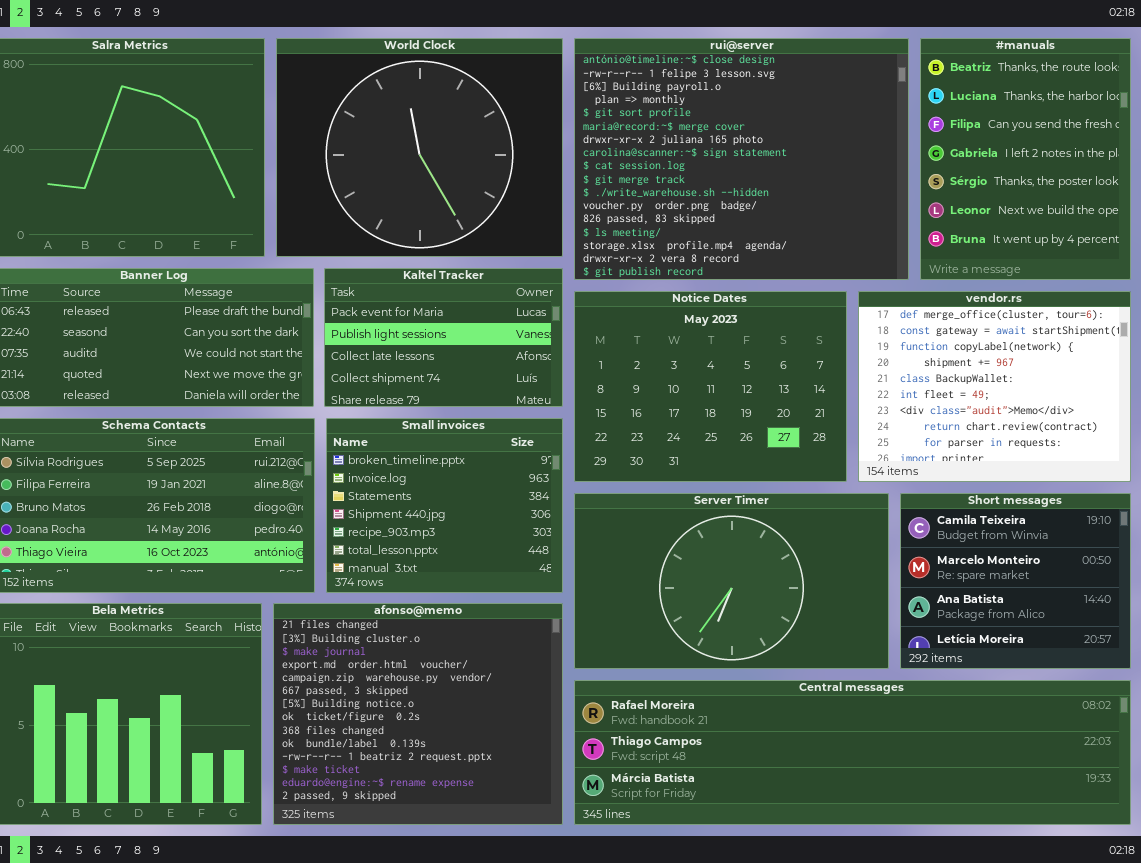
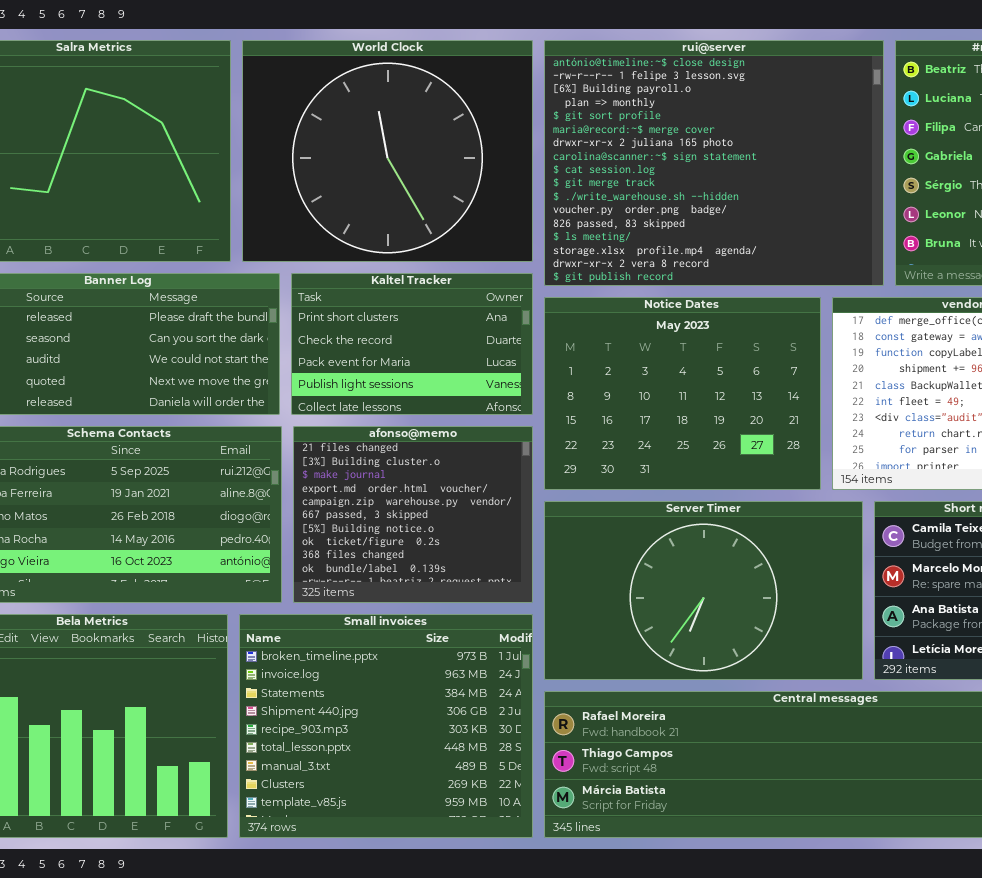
Kaltel Tracker: [324,268,563,407] -> [291,273,533,415], scrolled up 2 rows
Small invoices: [326,418,563,593] -> [239,614,533,838], moved, resized
afonso@memo: [273,603,563,825] -> [293,426,533,603], moved, resized

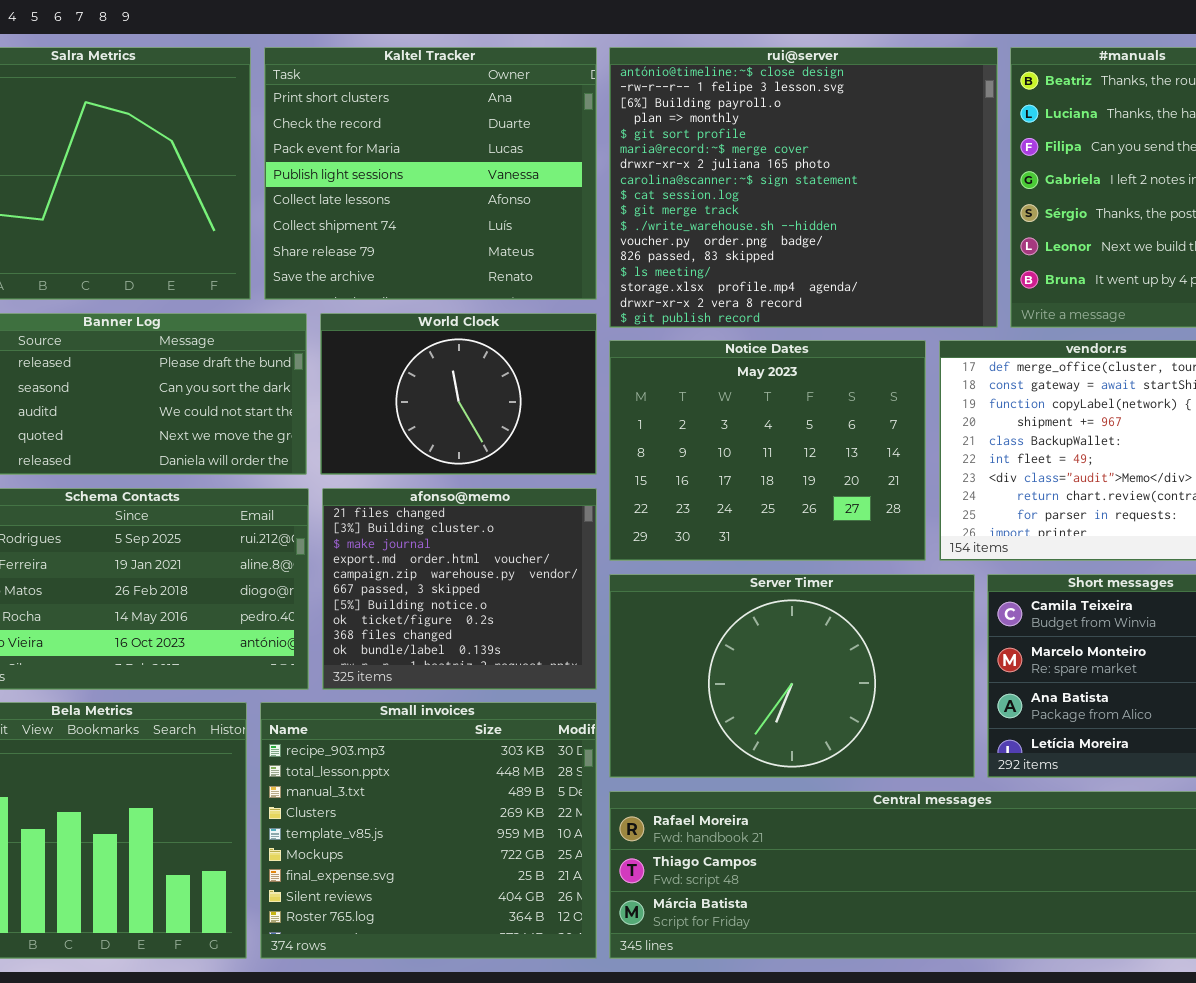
World Clock: [242,40,533,262] -> [320,313,597,475], moved, resized
Kaltel Tracker: [291,273,533,415] -> [264,47,597,300], moved, resized
Small invoices: [239,614,533,838] -> [260,702,597,959], scrolled down 4 rows

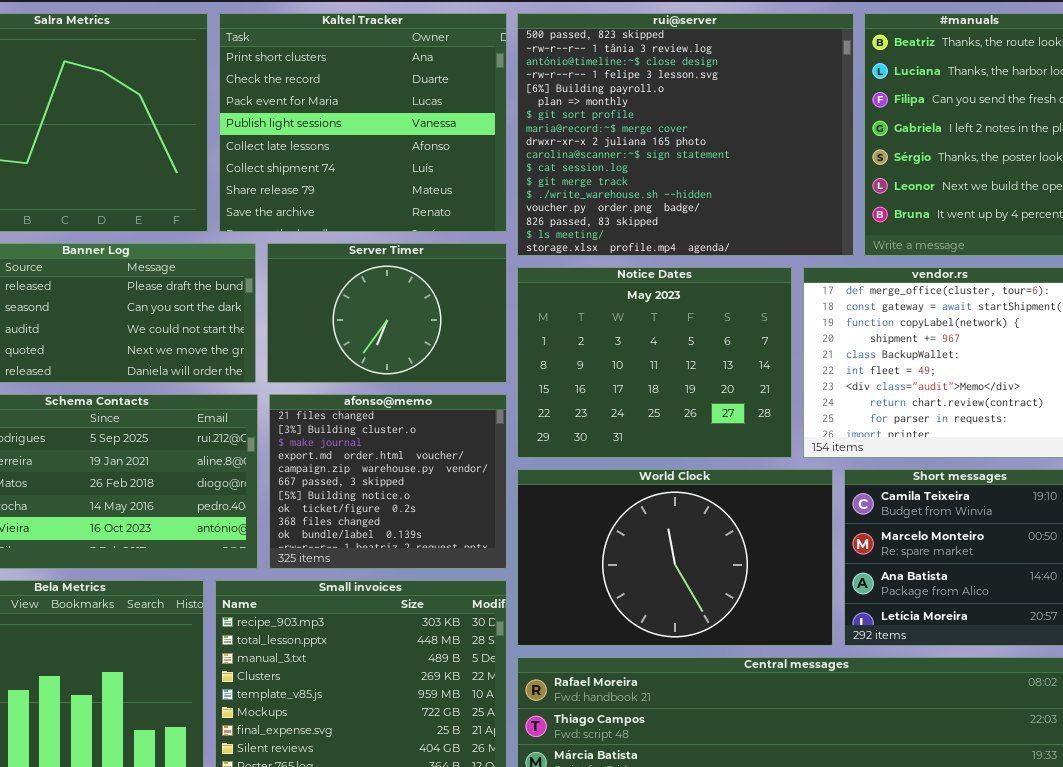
rui@server: [609,47,998,328] -> [517,13,854,256], scrolled up 2 rows
World Clock: [320,313,597,475] -> [517,469,833,646], moved, resized
Server Timer: [609,574,975,778] -> [267,243,507,383], moved, resized

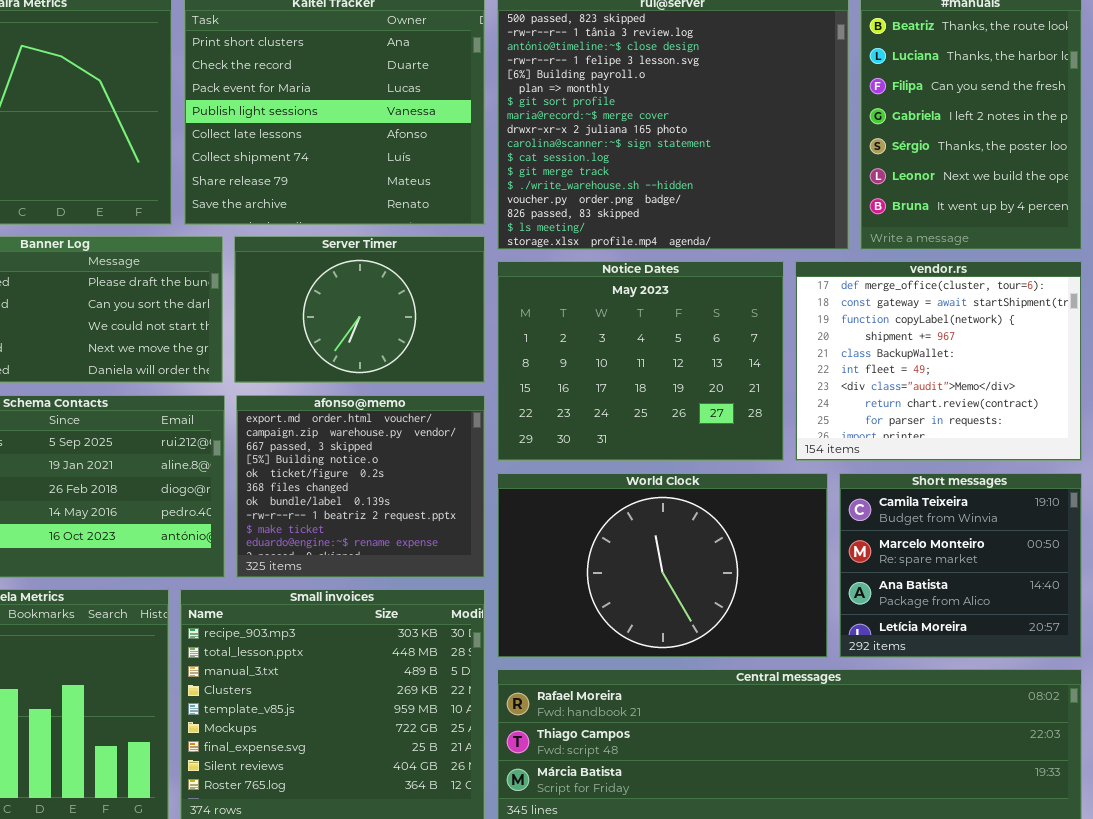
afonso@memo: [269,394,507,569] -> [236,395,485,578], scrolled down 3 rows

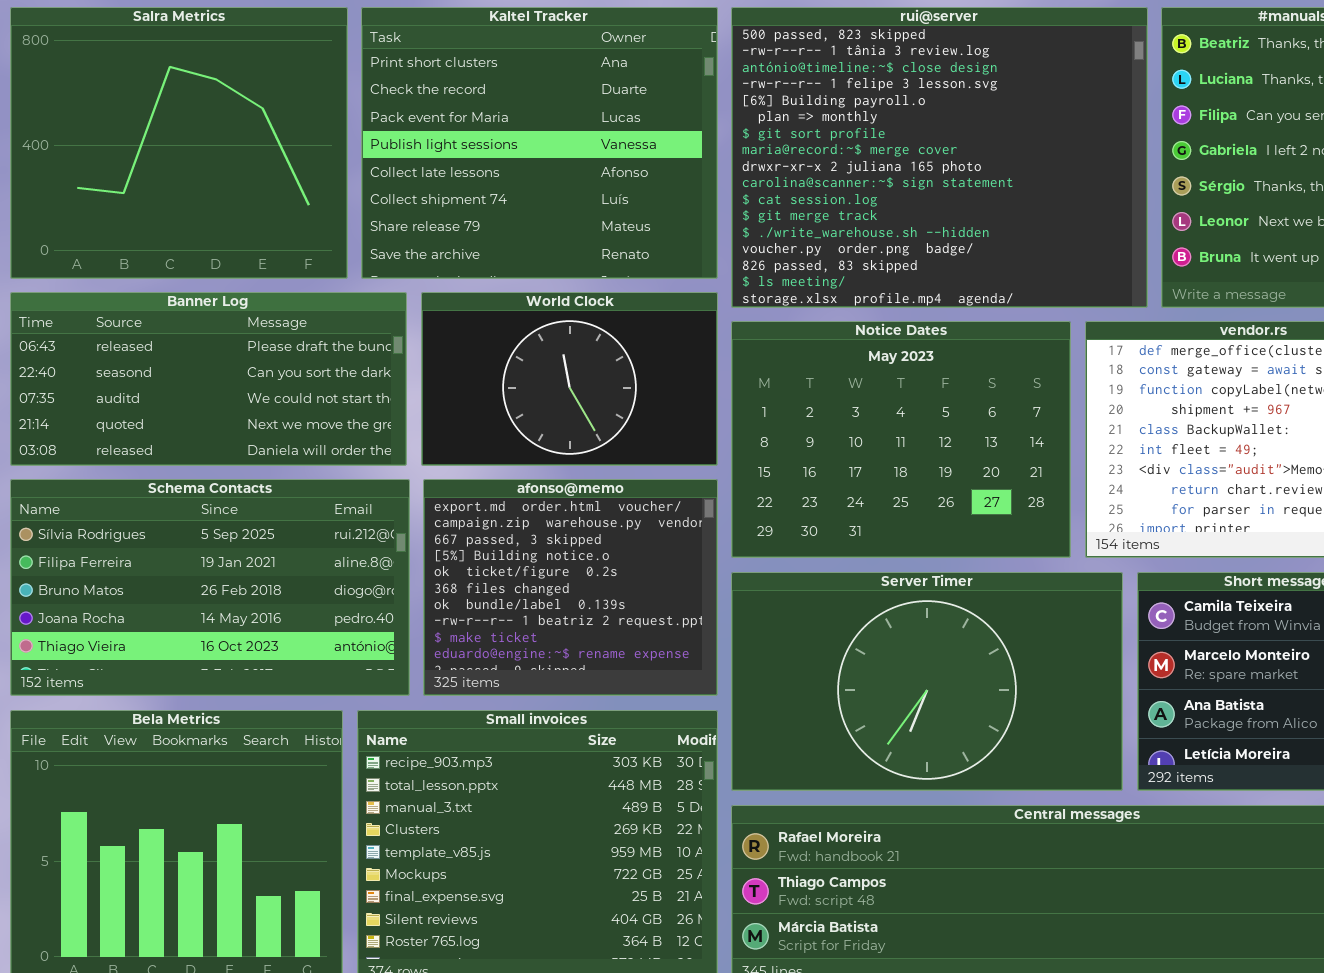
Server Timer: [234,236,485,383] -> [731,572,1123,791], moved, resized
World Clock: [497,473,828,658] -> [421,292,718,466], moved, resized

